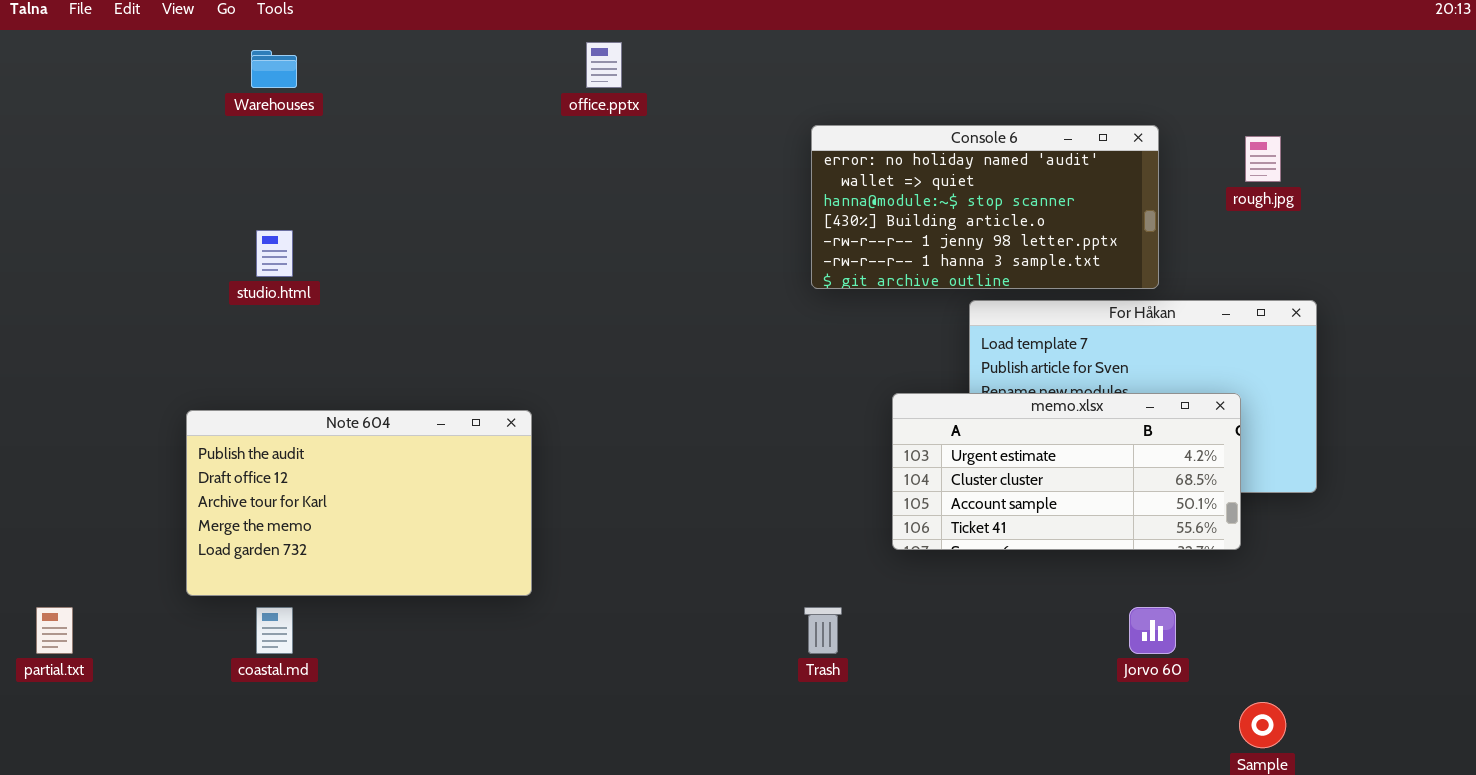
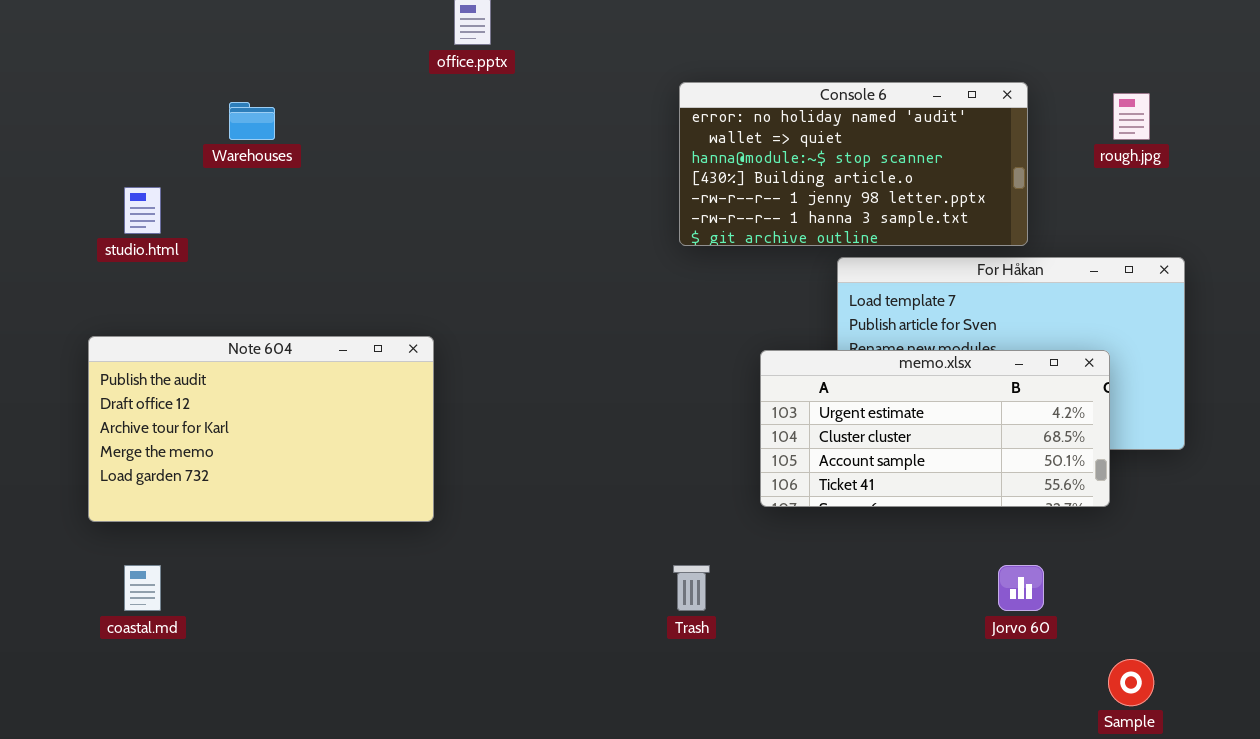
Warehouses: [251,50,297,88] -> [229,102,275,140], moved
Note 604: [186,410,532,596] -> [88,336,434,522], moved

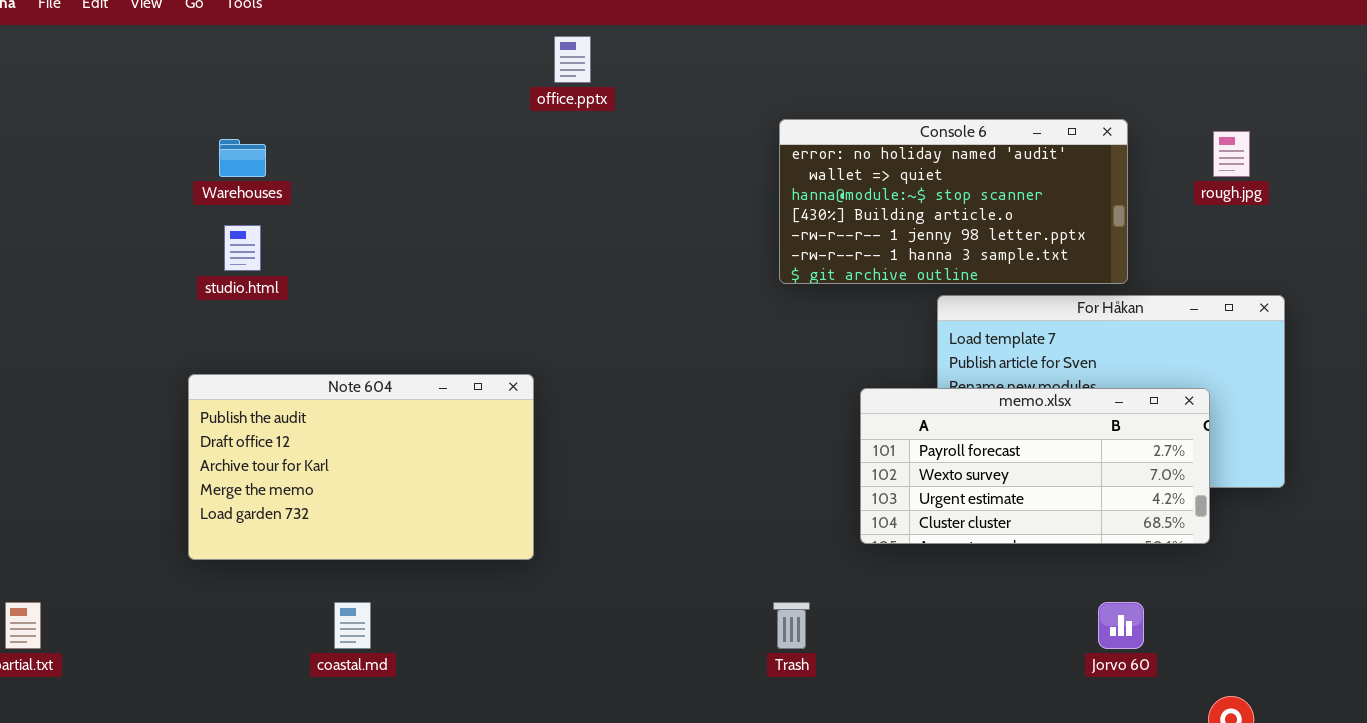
Warehouses: [229,102,275,140] -> [219,139,266,177], moved
memo.xlsx: [760,350,1110,507] -> [860,388,1210,544], scrolled up 2 rows
coastal.md: [124,565,161,611] -> [334,602,371,649], moved

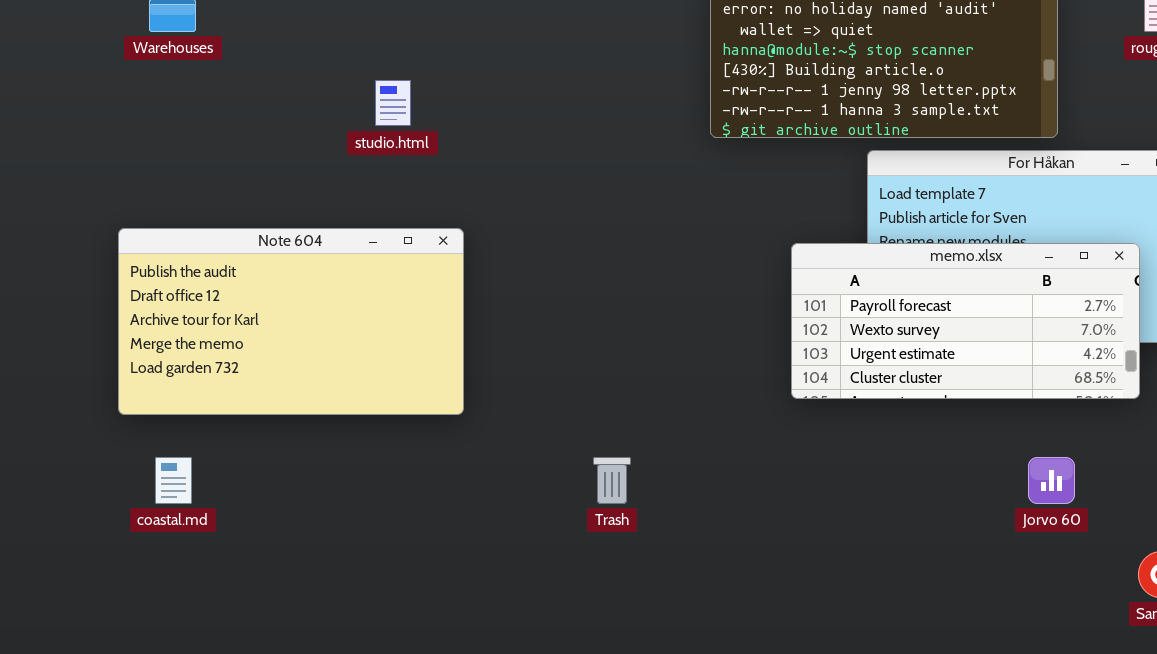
studio.html: [224,225,261,271] -> [375,80,411,126], moved
coastal.md: [334,602,371,649] -> [155,457,192,504], moved
Trash: [773,602,810,649] -> [593,457,631,504], moved

